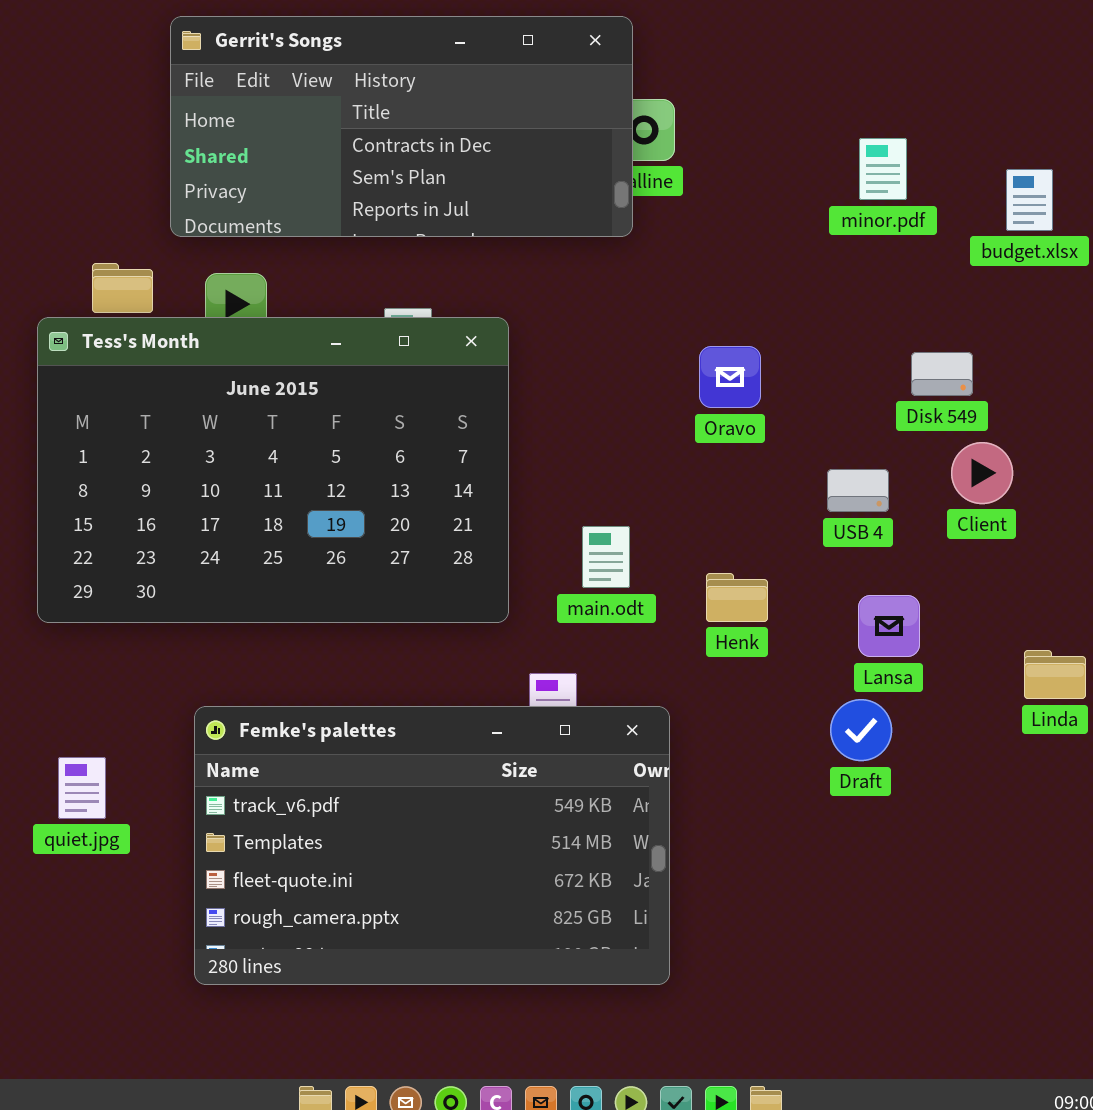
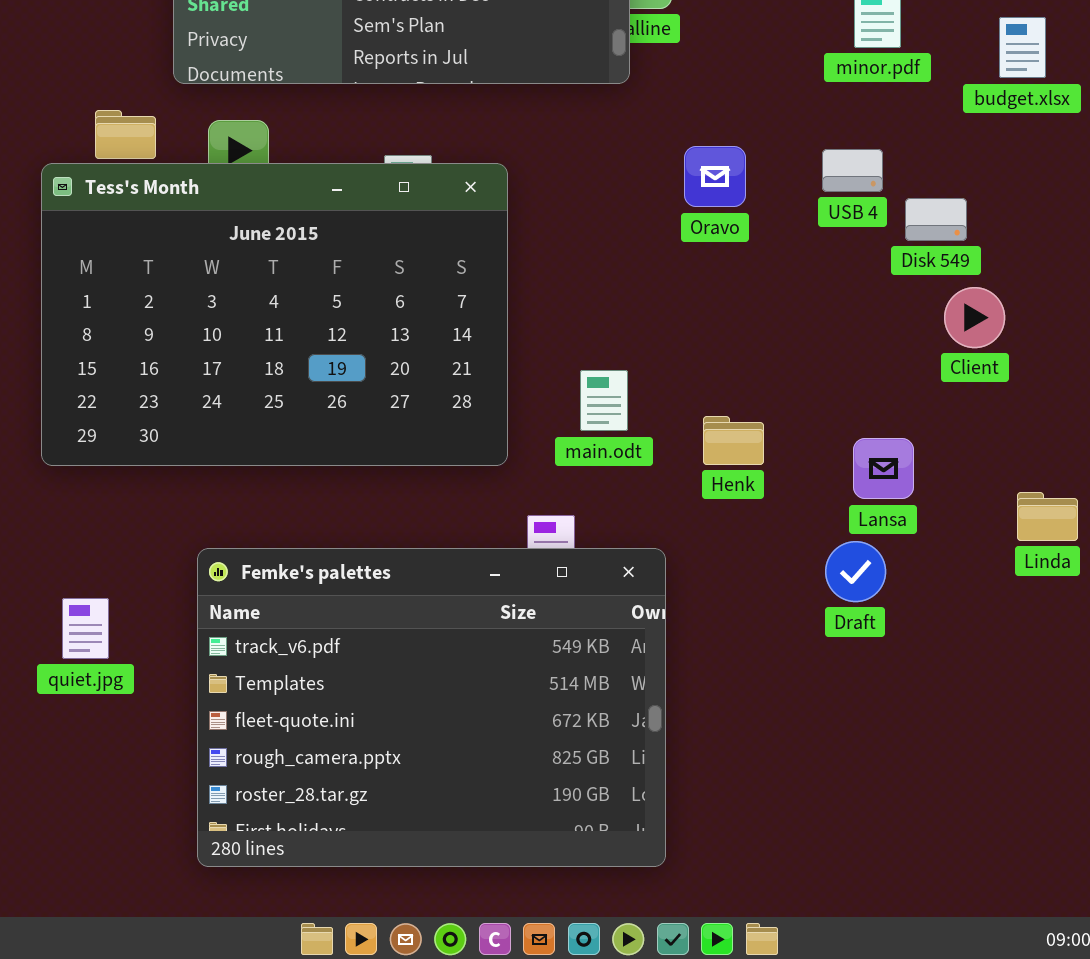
Oravo: [699,346,761,408] -> [684,146,746,207], moved
USB 4: [827,469,889,512] -> [822,149,883,192], moved
Femke's palettes: [194,706,670,985] -> [197,548,666,867], resized

